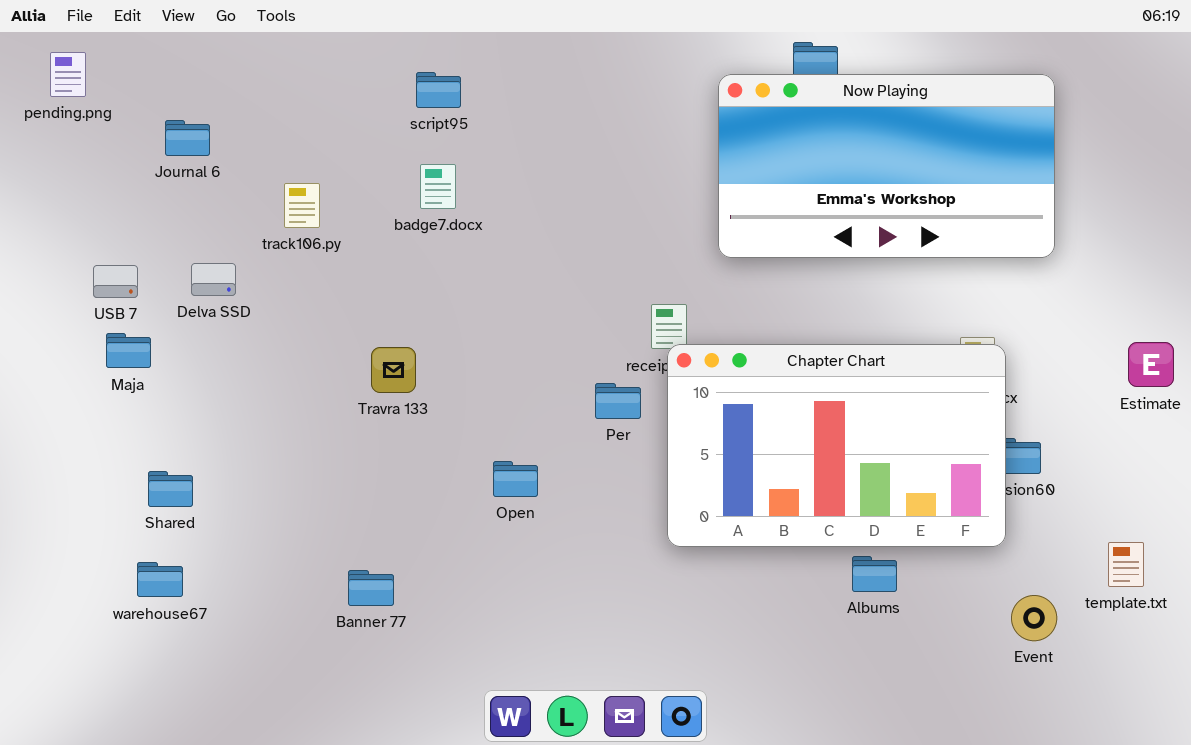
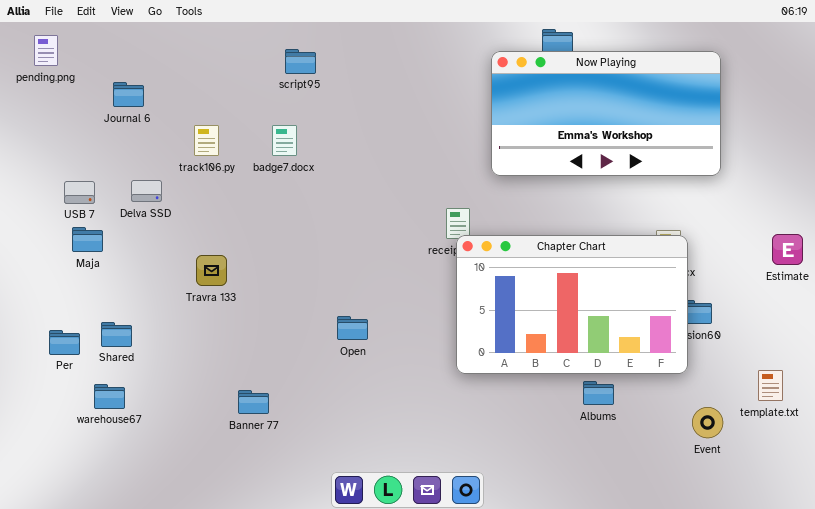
badge7.docx: [420,164,456,209] -> [272,125,297,156], moved
Travra 133: [371,347,416,393] -> [196,255,227,286], moved
Per: [595,383,641,419] -> [49,330,80,355], moved

